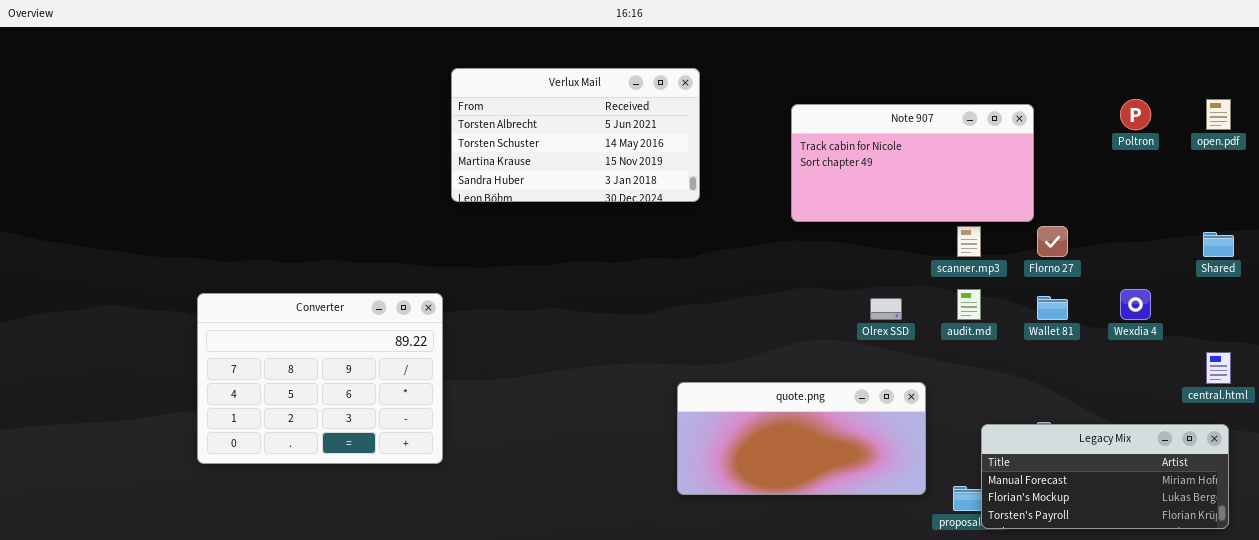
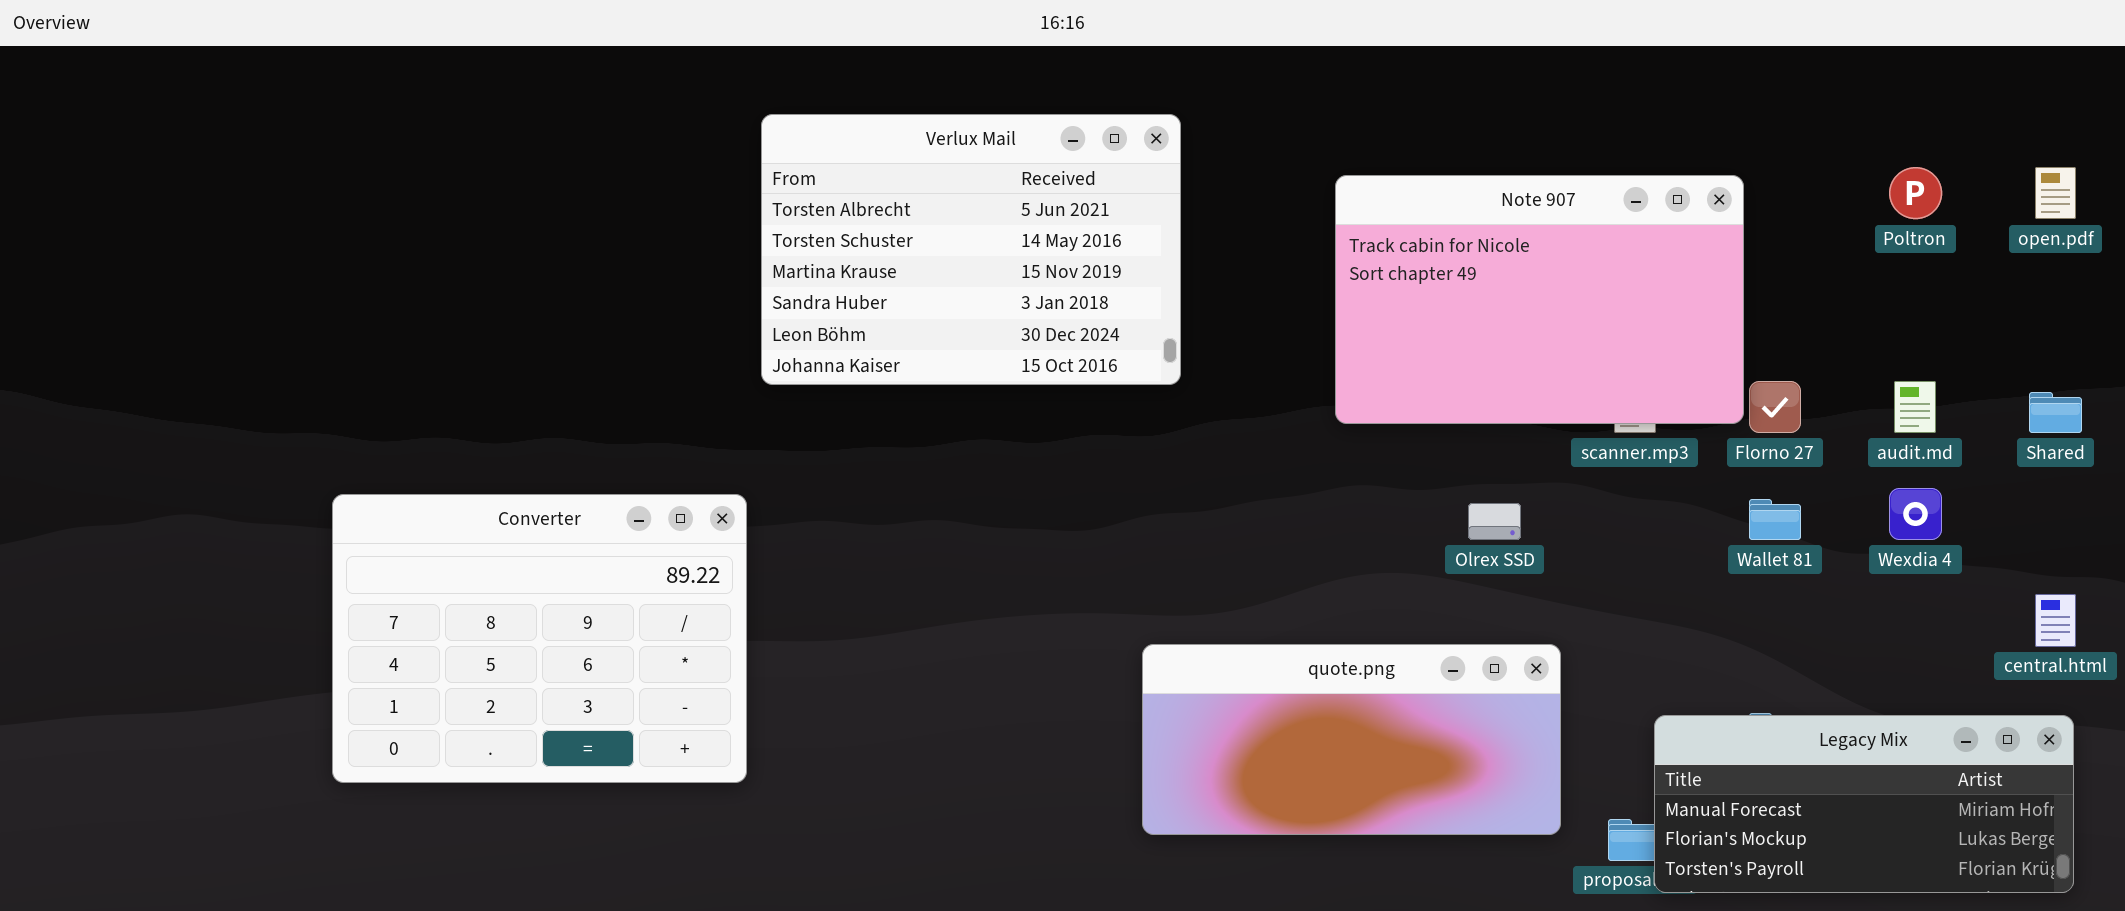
Verlux Mail: [451,68,700,202] -> [761,114,1181,385], resized
Note 907: [791,104,1034,222] -> [1335,175,1744,424], resized
audit.md: [957,289,981,320] -> [1894,381,1936,433], moved

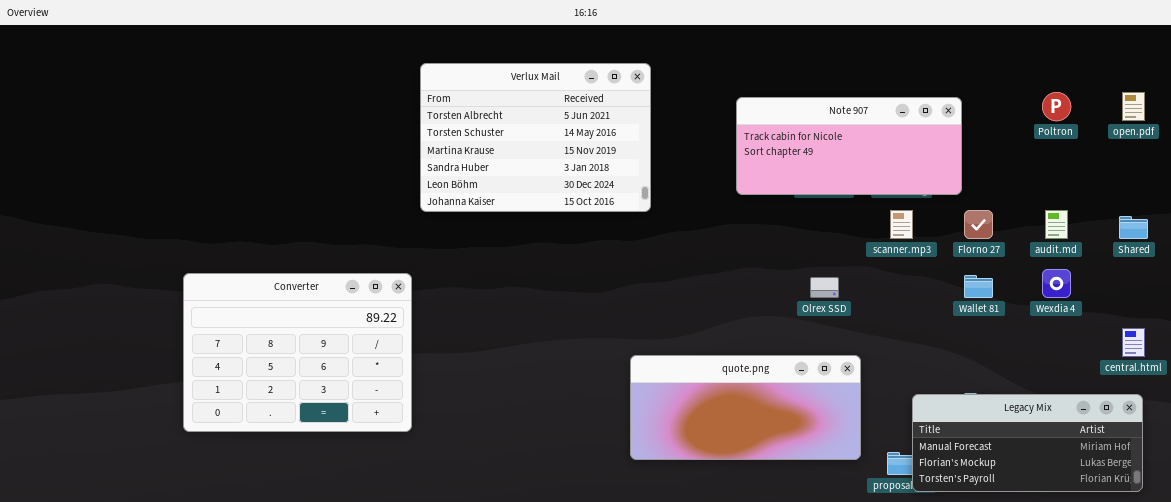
Note 907: [1335,175,1744,424] -> [736,97,962,195], resized

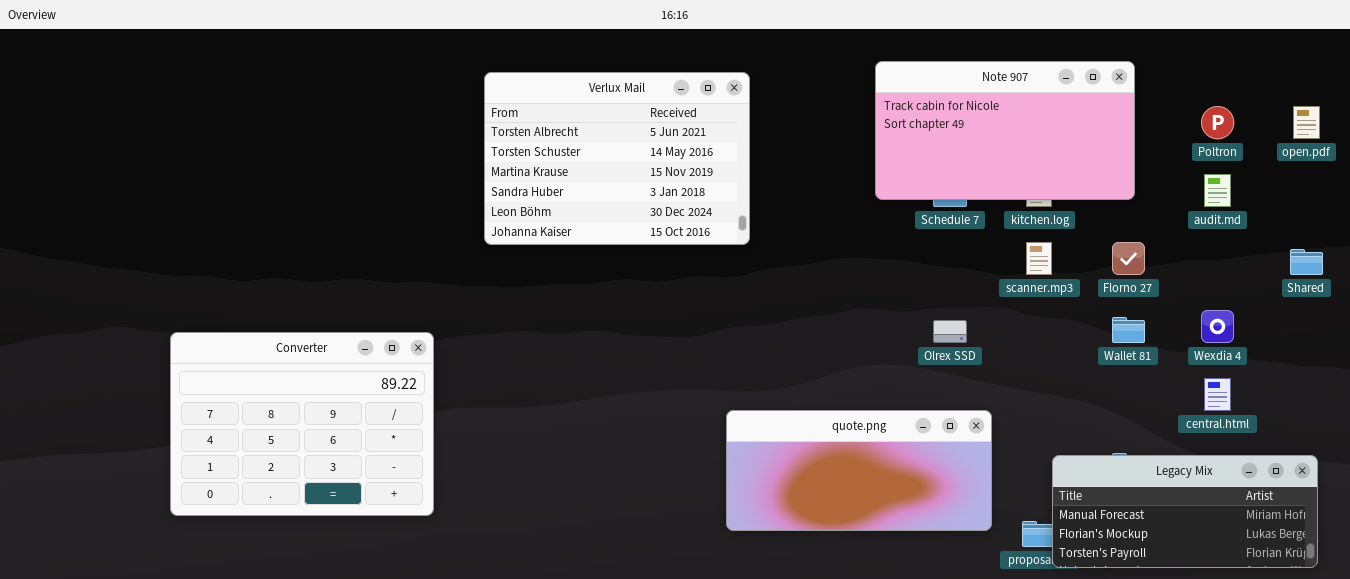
Note 907: [736,97,962,195] -> [875,61,1135,200], moved, resized
audit.md: [1045,210,1068,239] -> [1204,174,1231,207], moved
Converter: [183,273,412,432] -> [170,332,434,516], moved
central.html: [1122,328,1145,357] -> [1204,378,1231,411], moved

